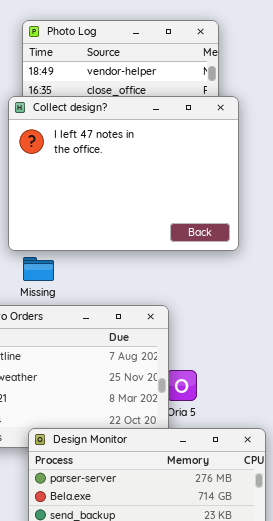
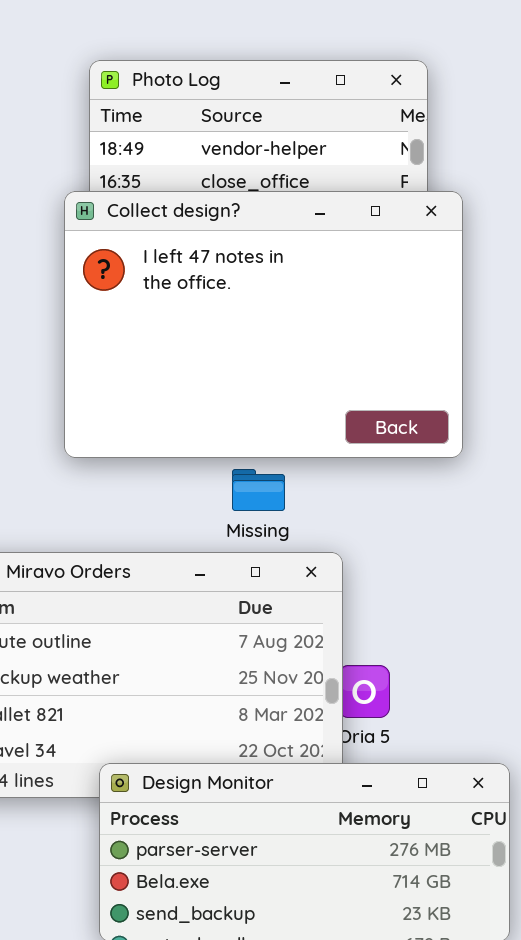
Missing: [23,257,54,281] -> [232,469,285,511], moved

